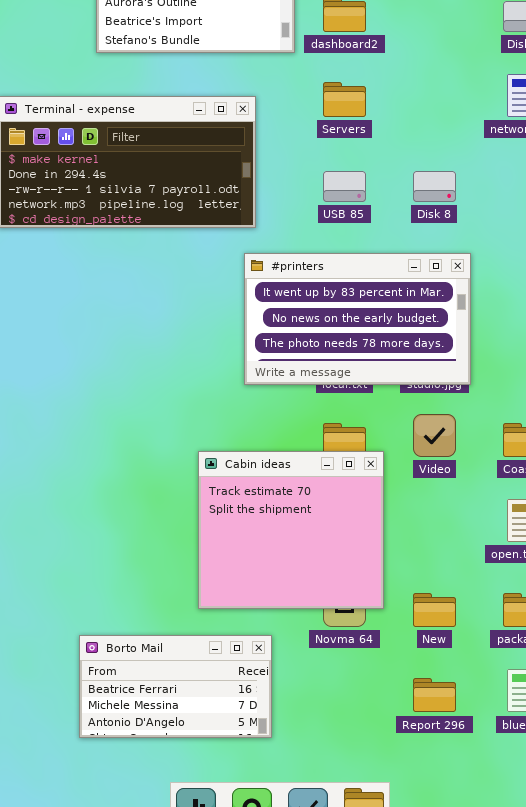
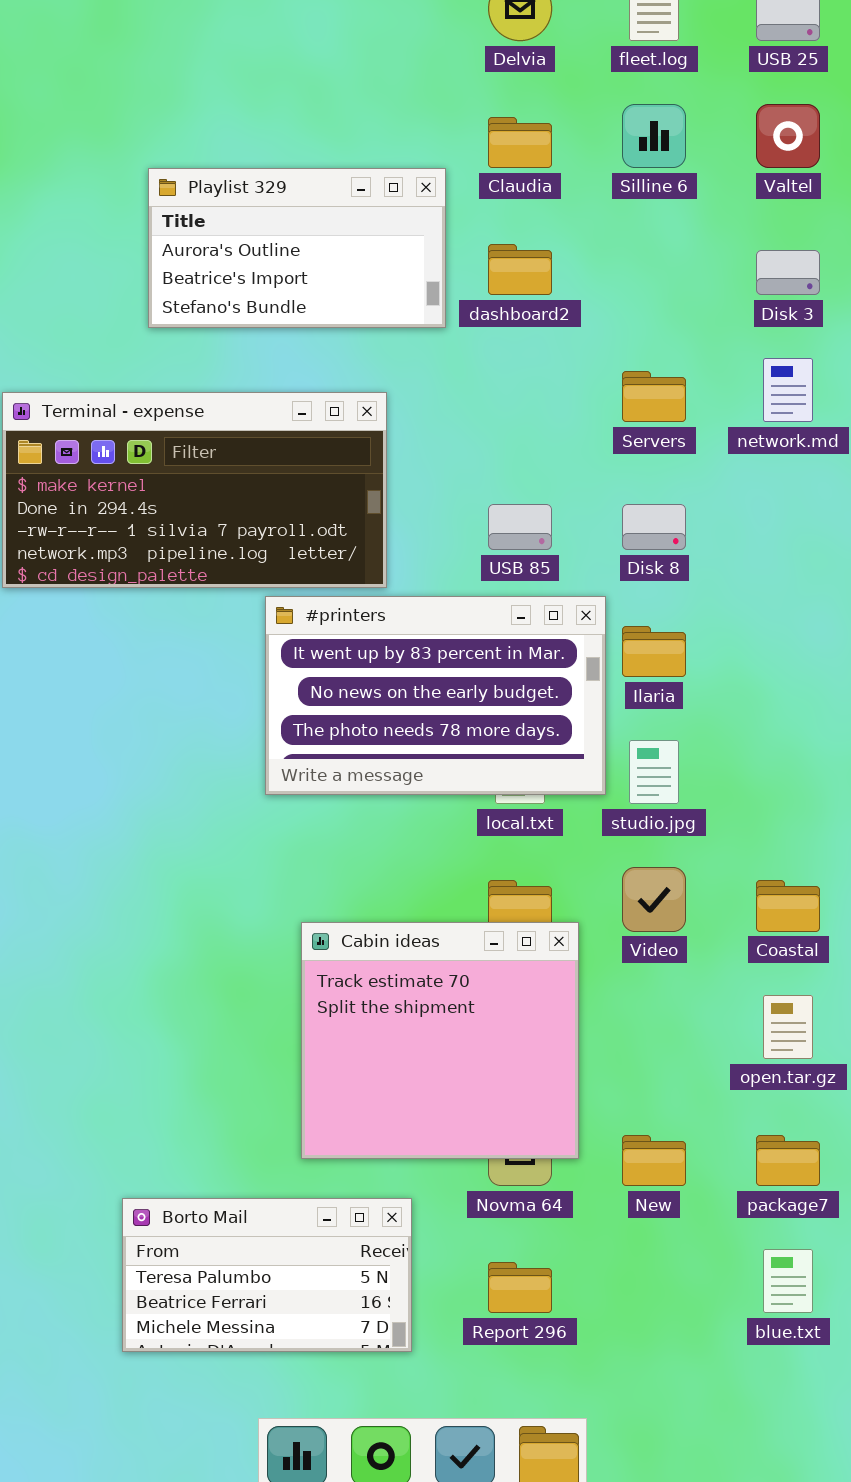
Servers: [323,82,366,117] -> [622,371,686,422], moved
#printers: [244,253,471,385] -> [265,596,606,795], moved
Borto Mail: [79,635,272,738] -> [122,1198,412,1352], scrolled up 1 row
Report 296: [413,678,456,712] -> [488,1262,552,1313], moved

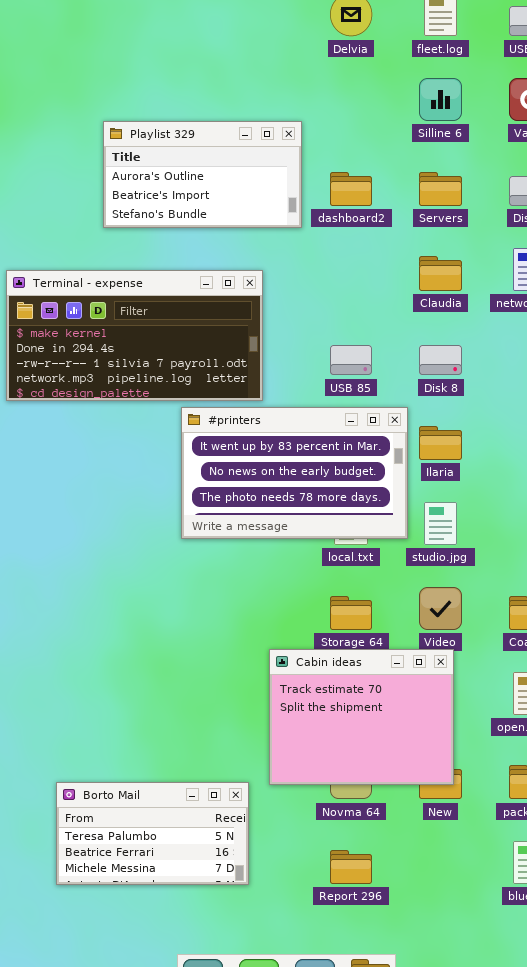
Claudia: [488,117,552,168] -> [419,256,462,291], moved
Servers: [622,371,686,422] -> [419,172,462,206], moved
Cabin ideas: [301,922,579,1159] -> [269,649,454,785], moved, resized
Borto Mail: [122,1198,412,1352] -> [56,782,249,885], moved

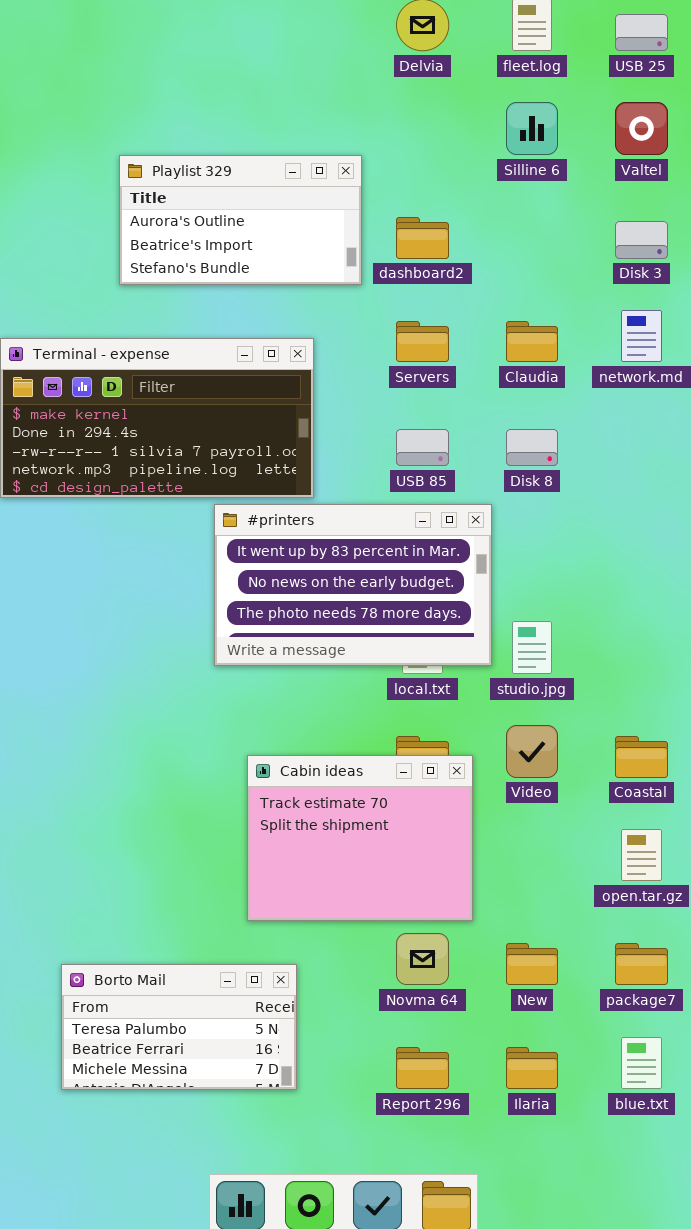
Servers: [419,172,462,206] -> [396,321,449,362], moved
Ilaria: [419,426,462,460] -> [506,1047,558,1089], moved
Cabin ideas: [269,649,454,785] -> [247,755,473,921], moved

